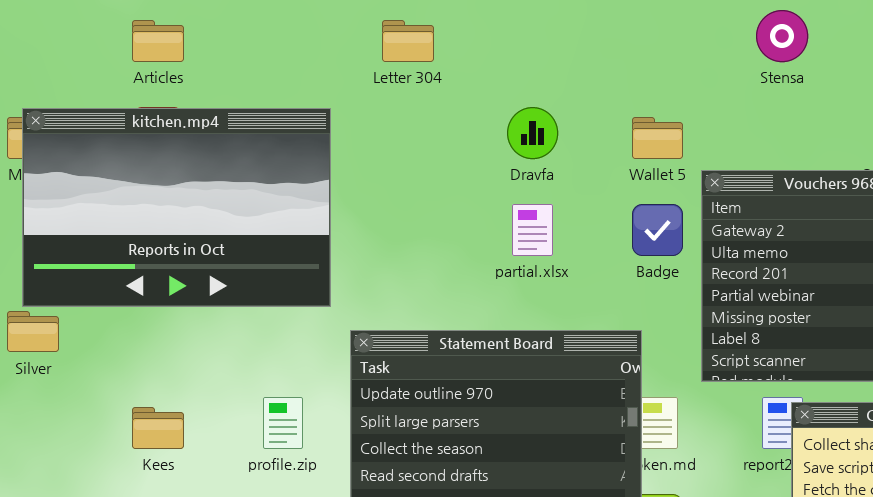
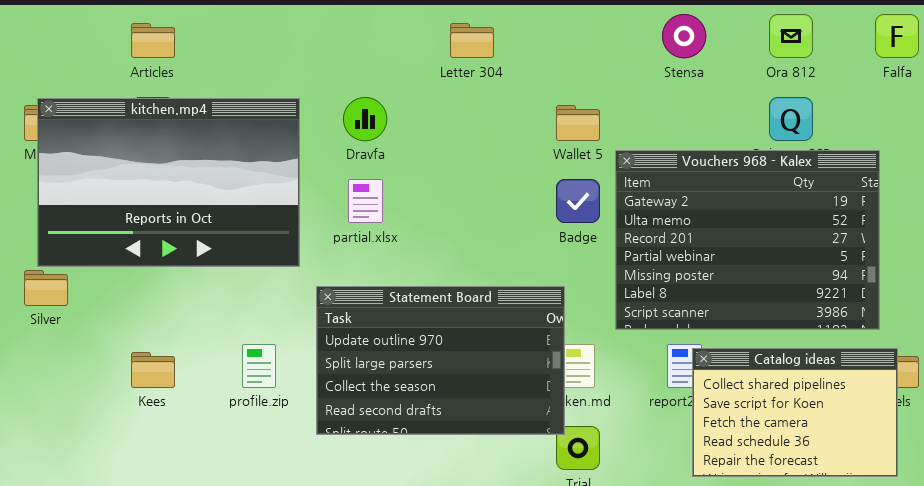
Letter 304: [382,20,434,62] -> [450,23,494,58], moved
Dravfa: [507,107,558,159] -> [343,97,387,141], moved
partial.xlsx: [512,204,553,256] -> [348,179,383,223], moved

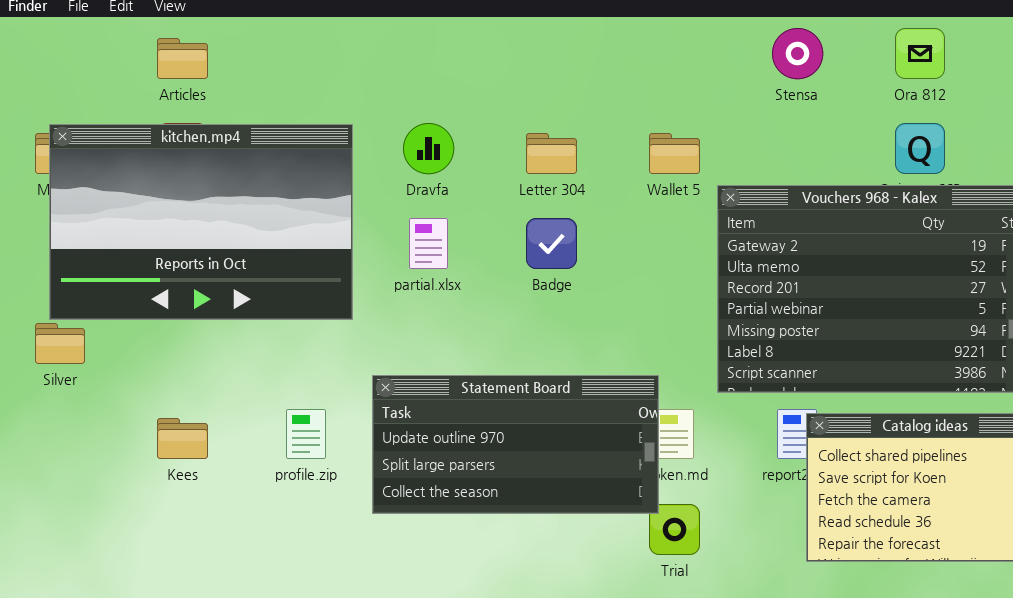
Letter 304: [450,23,494,58] -> [526,133,577,174], moved
Badge: [556,179,600,223] -> [526,218,577,269], moved
Statement Board: [316,286,565,435] -> [372,375,659,514], resized

